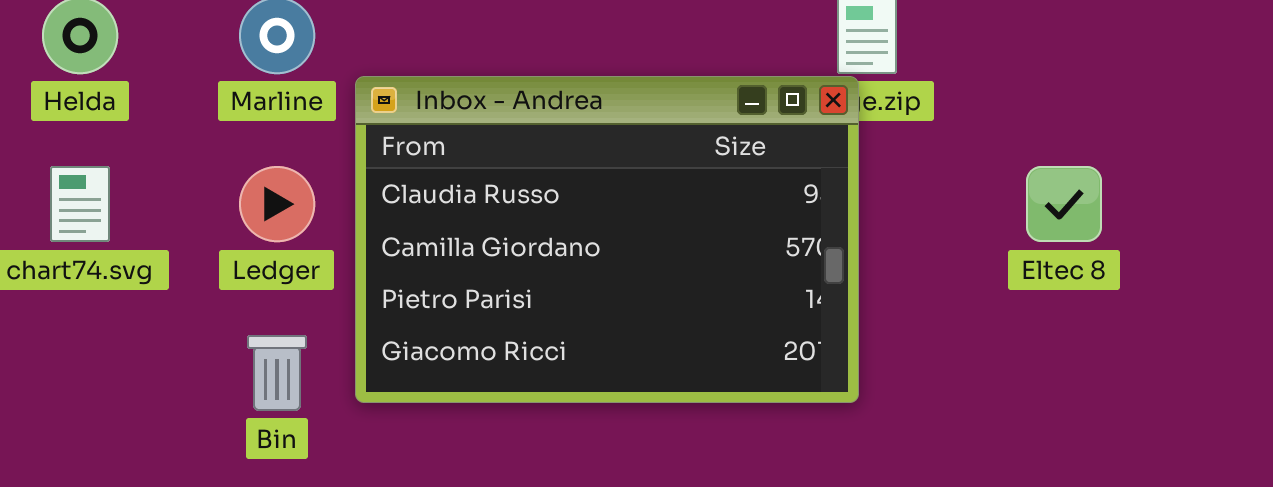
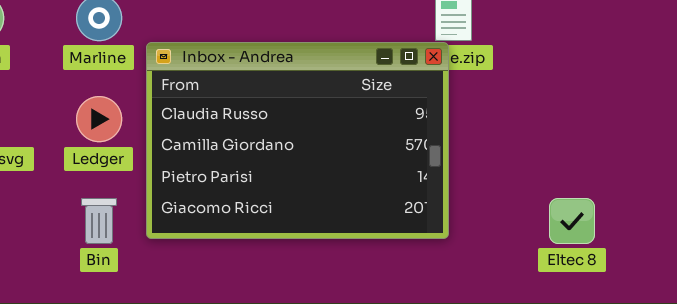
Eltec 8: [1026,166,1102,242] -> [549,198,595,244], moved

